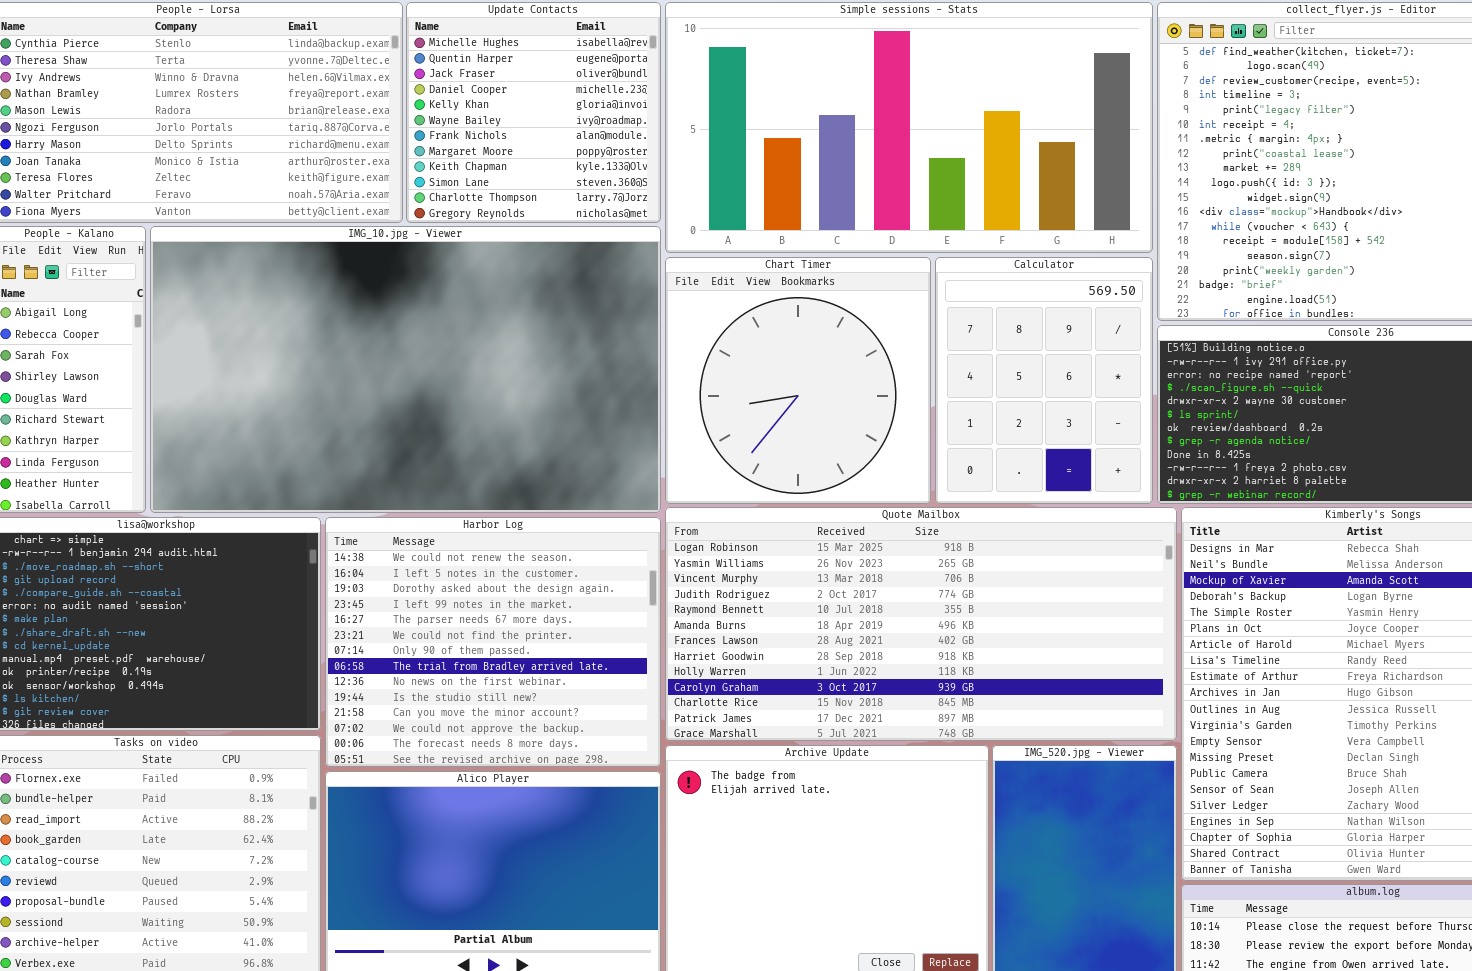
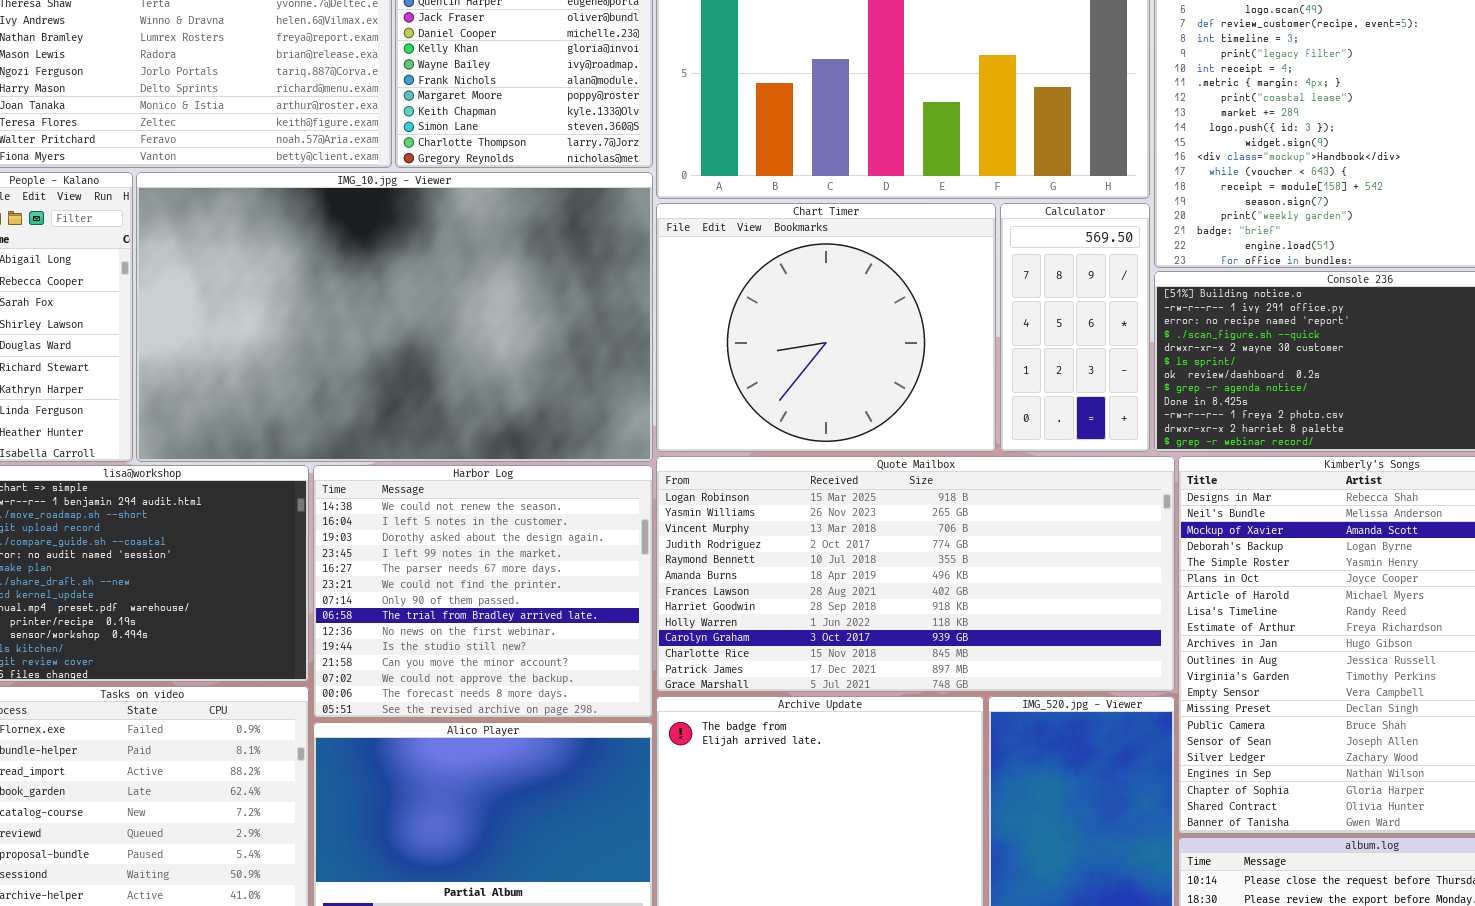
Chart Timer: [665,257,931,504] -> [656,203,996,452], resized
Calculator: [935,257,1153,504] -> [1000,203,1150,452], resized

